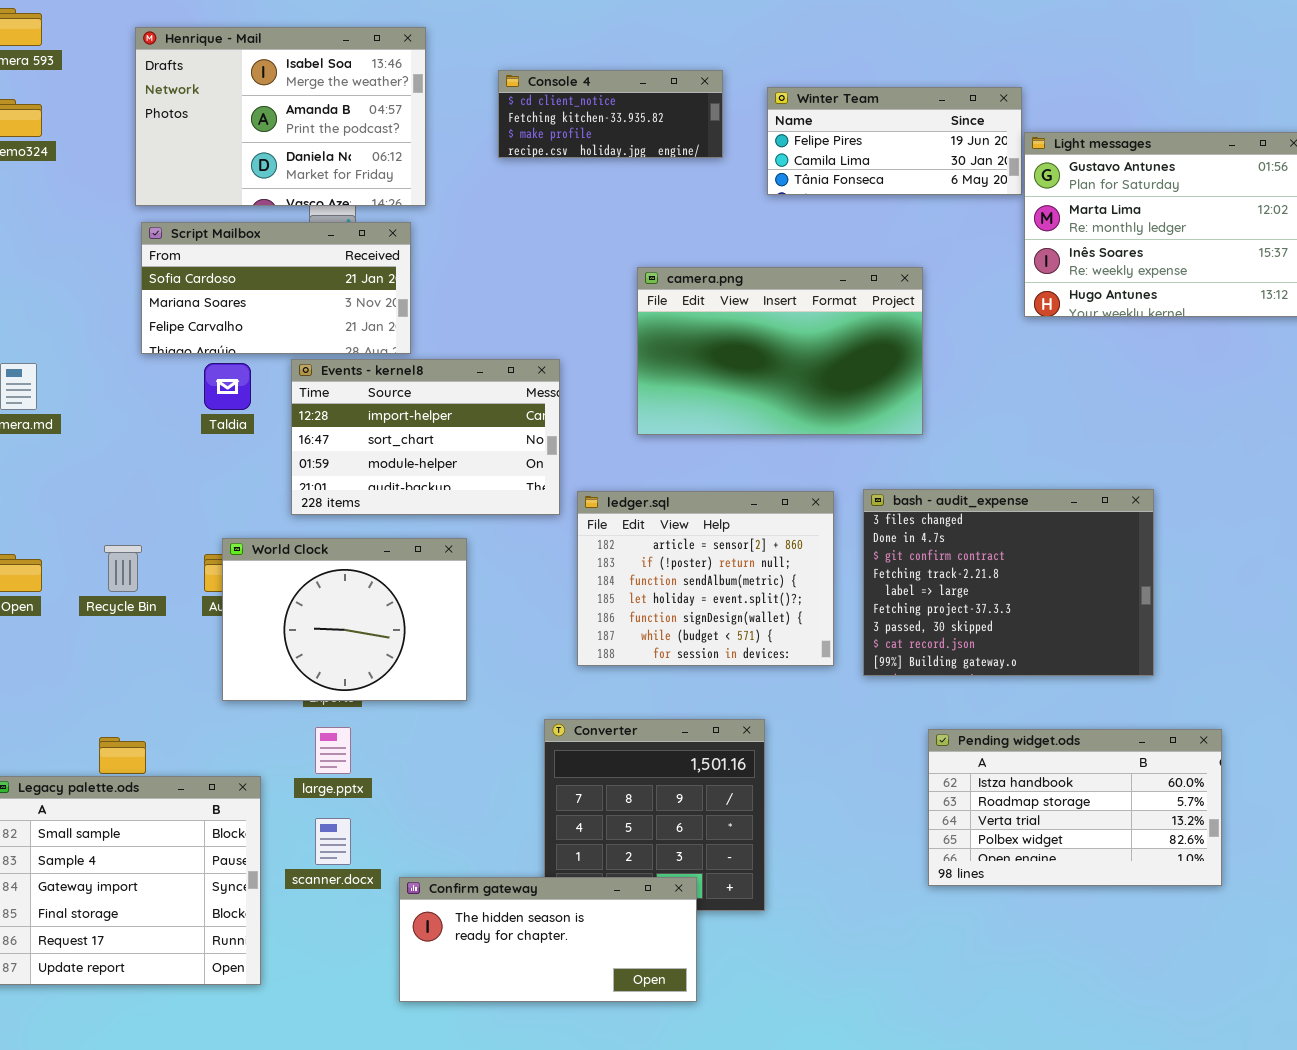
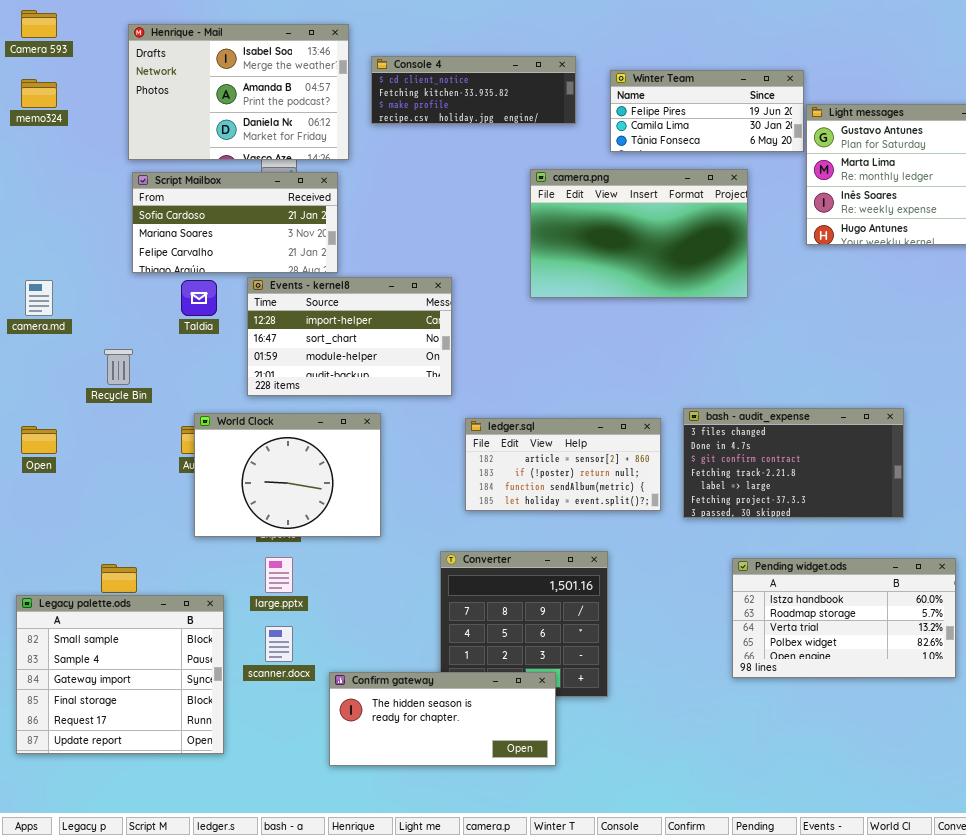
Console 4: [498,70,723,158] -> [371,56,576,124], resized
camera.png: [637,267,923,435] -> [530,169,748,298], moved
bash - audit_expense: [863,489,1154,676] -> [683,408,904,518], resized
ledger.sql: [577,491,834,666] -> [465,418,661,511], resized
Recycle Bin: [104,545,142,592] -> [104,349,133,385], moved

